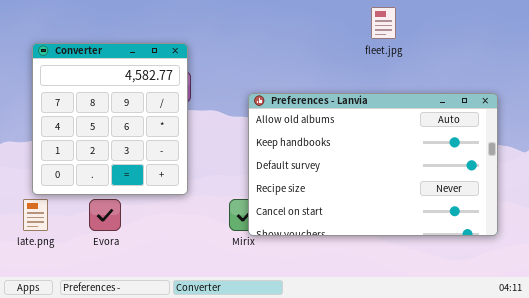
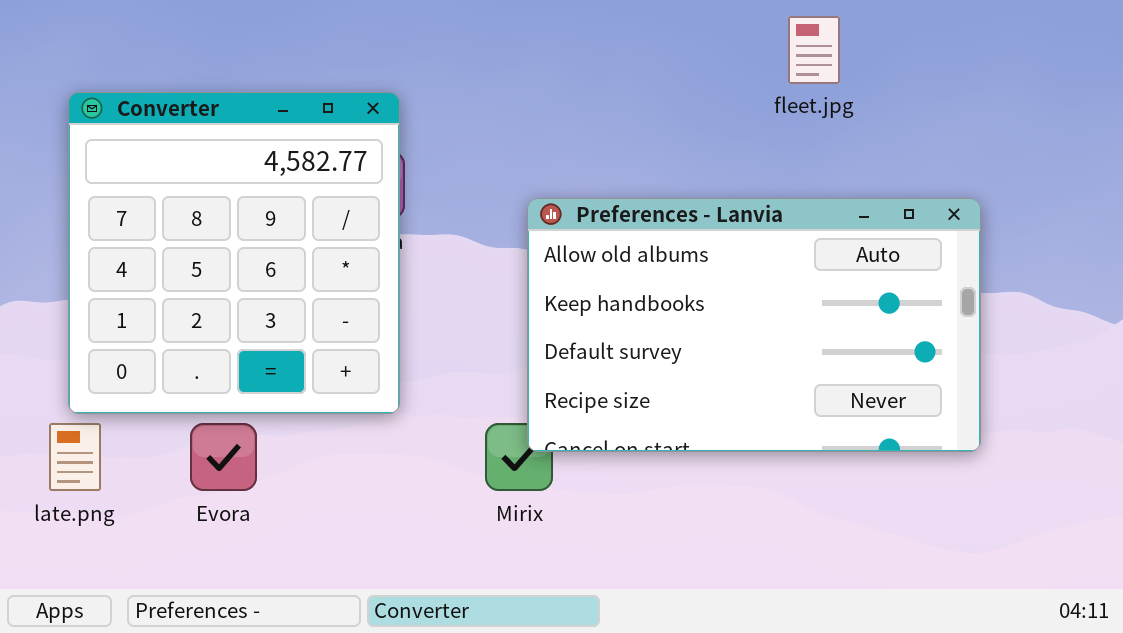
Preferences - Lanvia: [248,93,498,236] -> [527,198,981,452], resized

